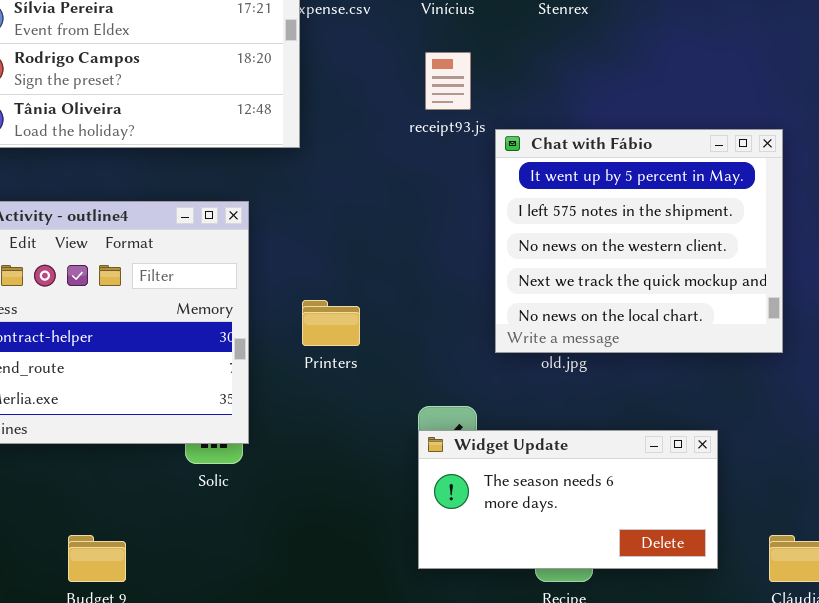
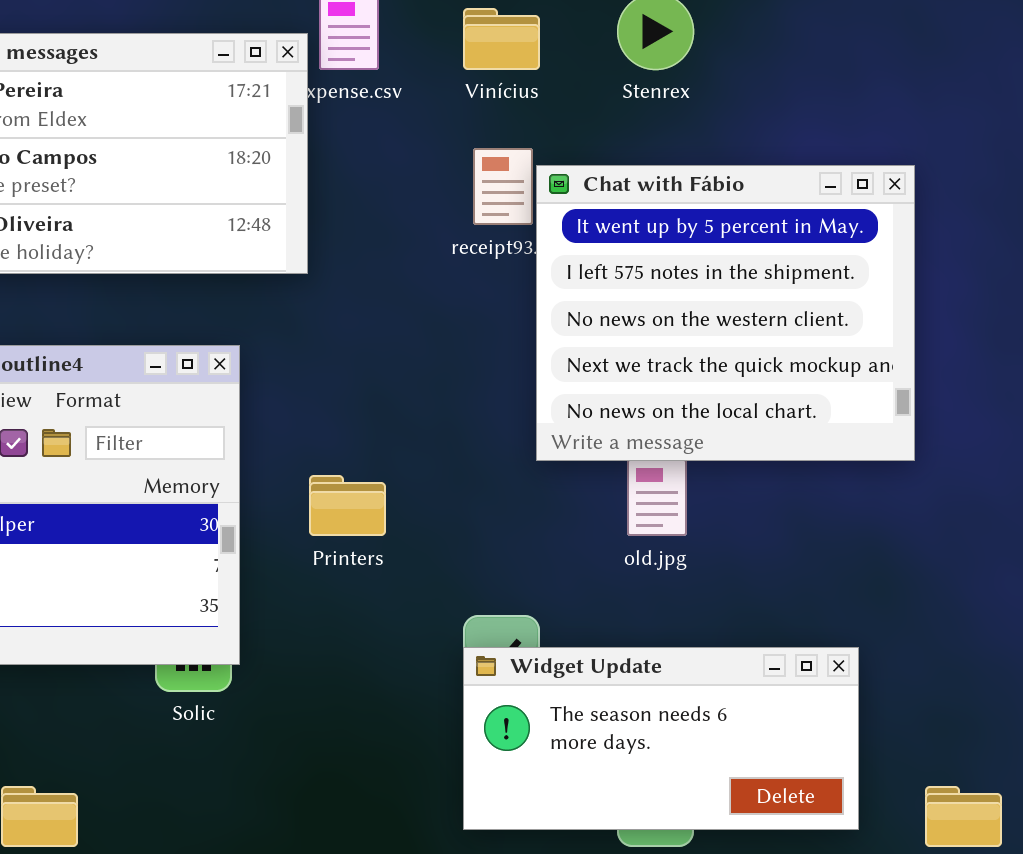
Chat with Fábio: [495,129,783,353] -> [536,165,915,461], moved

